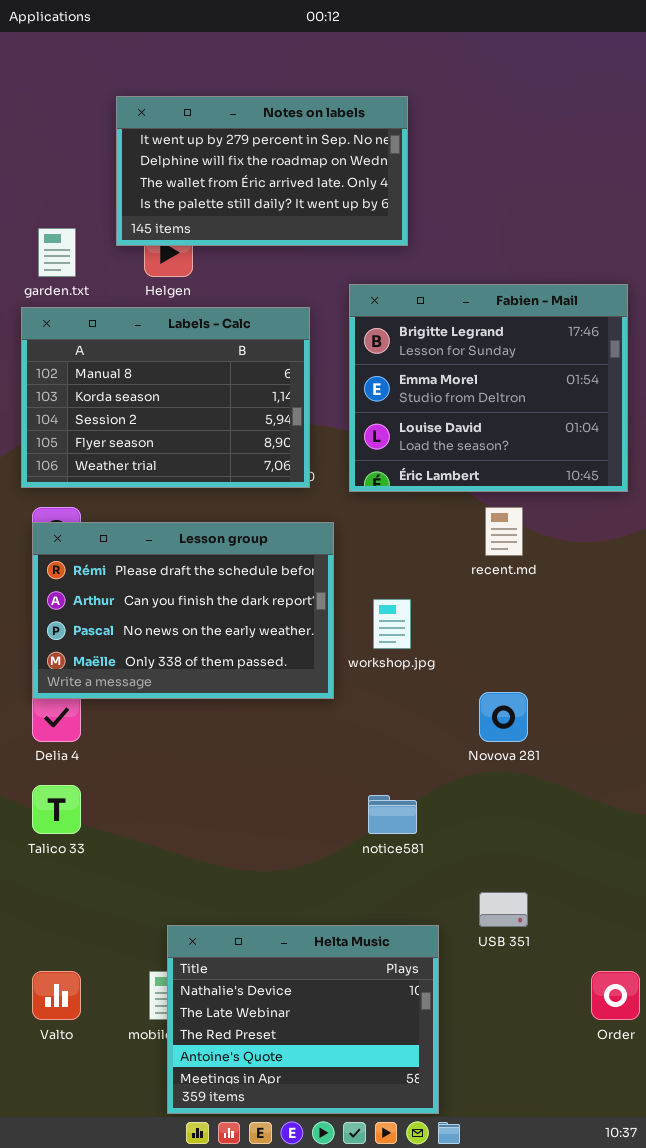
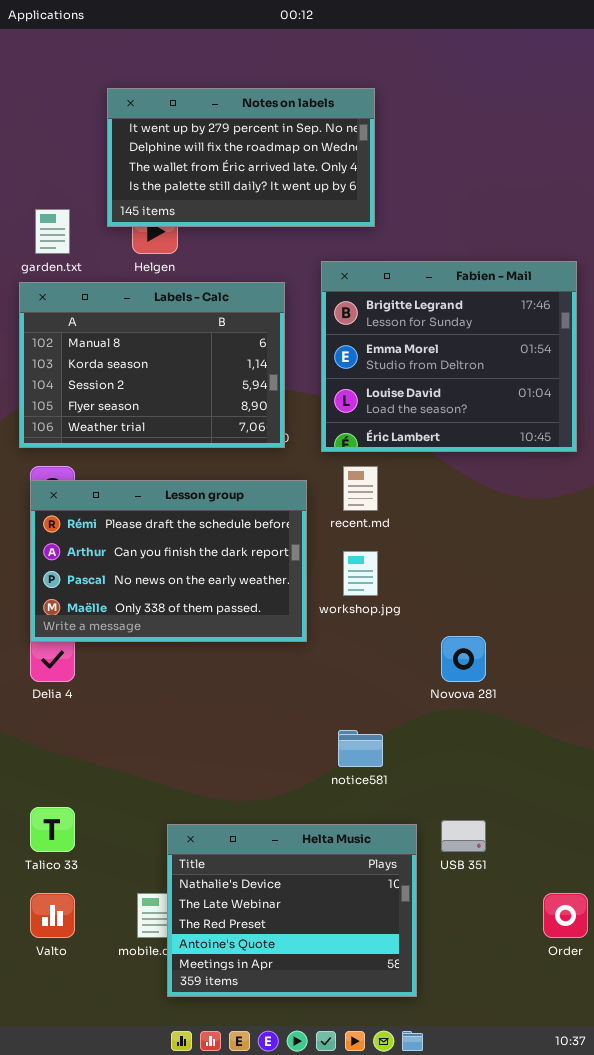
recent.md: [485,507,523,556] -> [343,466,378,511], moved
Talico 33: [32,785,81,834] -> [30,807,75,852], moved
Helta Music: [167,925,439,1114] -> [167,824,417,997], moved

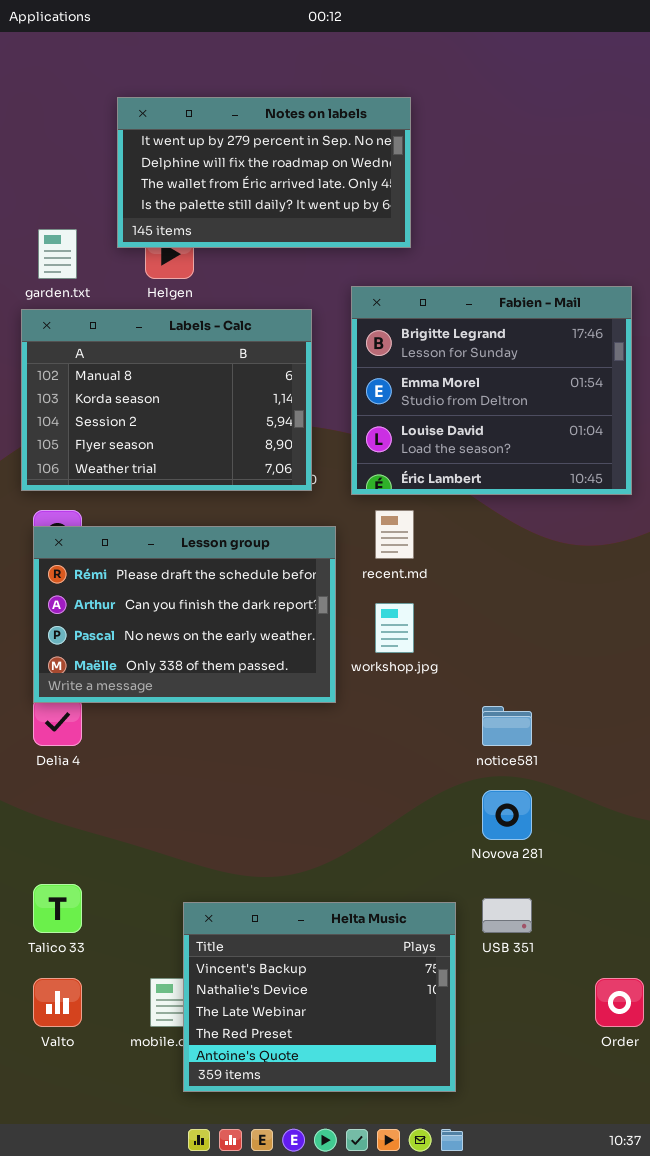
Novova 281: [441,636,486,682] -> [482,790,532,840], moved
notice581: [338,730,383,767] -> [482,706,532,746], moved
Helta Music: [167,824,417,997] -> [183,902,456,1092], scrolled up 1 row

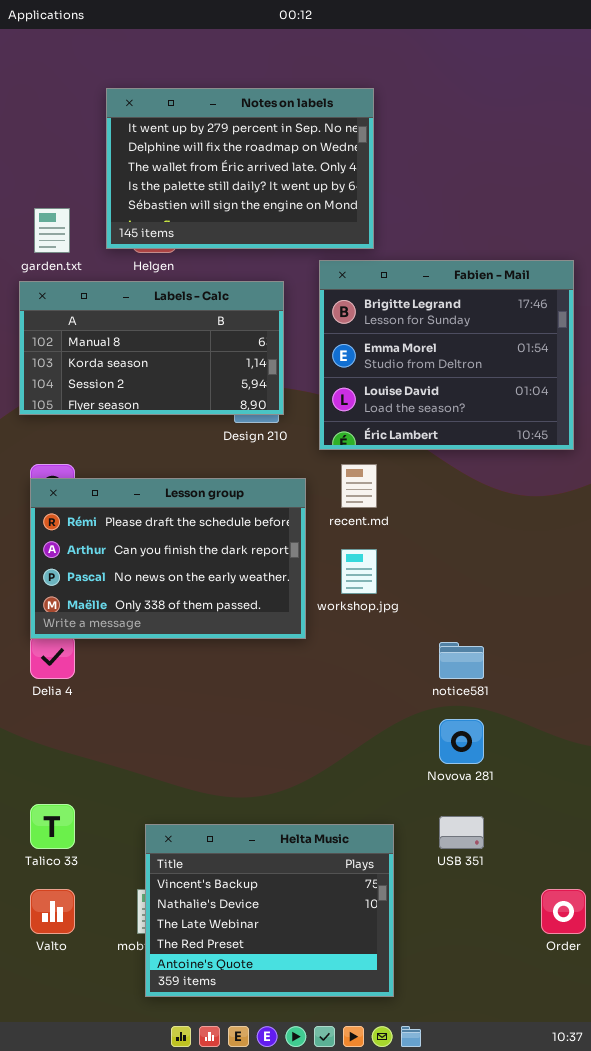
Notes on labels: [117,97,411,248] -> [106,88,374,249], resized
Labels - Calc: [21,309,312,491] -> [19,281,284,415], resized
Helta Music: [183,902,456,1092] -> [145,824,394,997], moved

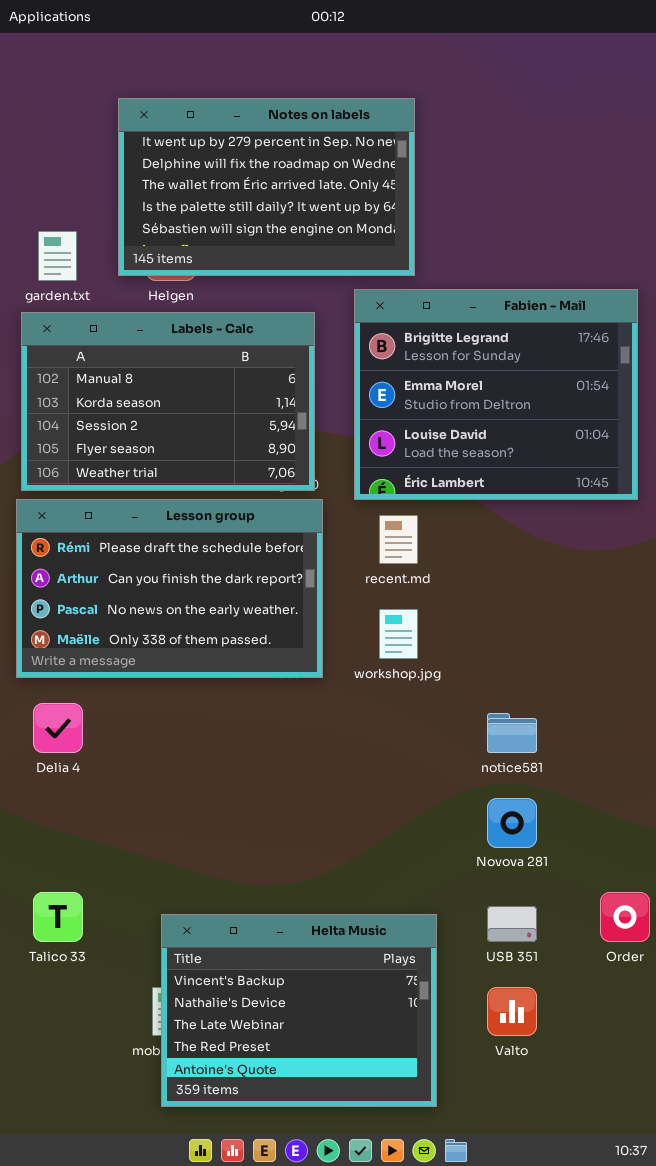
Labels - Calc: [19,281,284,415] -> [21,312,315,491], resized
Lesson group: [30,478,306,639] -> [16,499,323,678], moved
Valto: [30,889,75,934] -> [487,987,537,1036], moved
Order: [541,889,586,934] -> [600,892,650,942], moved

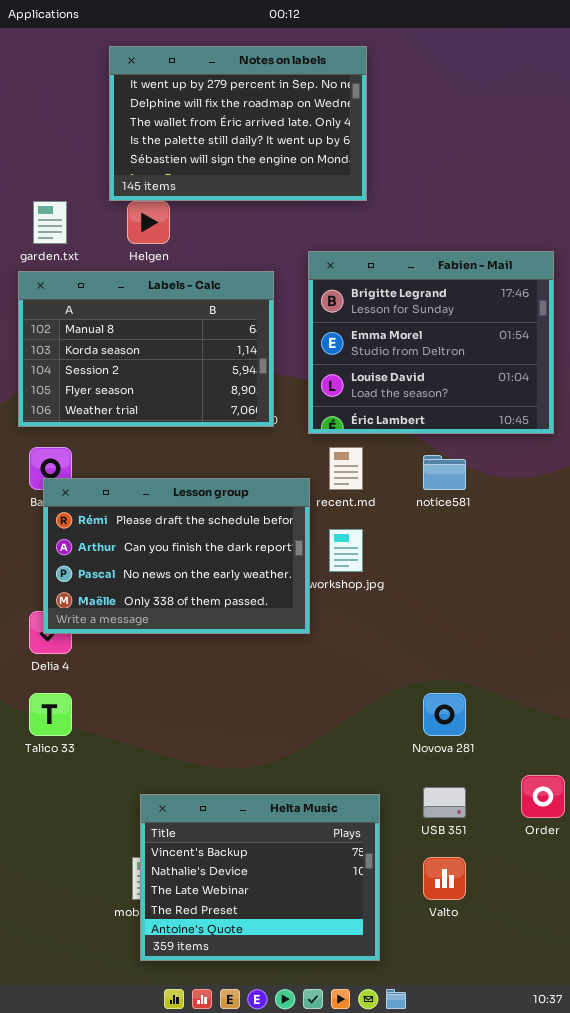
Notes on labels: [118,98,415,276] -> [109,46,367,201], moved
Lesson group: [16,499,323,678] -> [43,478,310,634], moved
notice581: [487,713,537,753] -> [423,455,466,490], moved
Talico 33: [33,892,83,942] -> [29,693,72,736], moved

